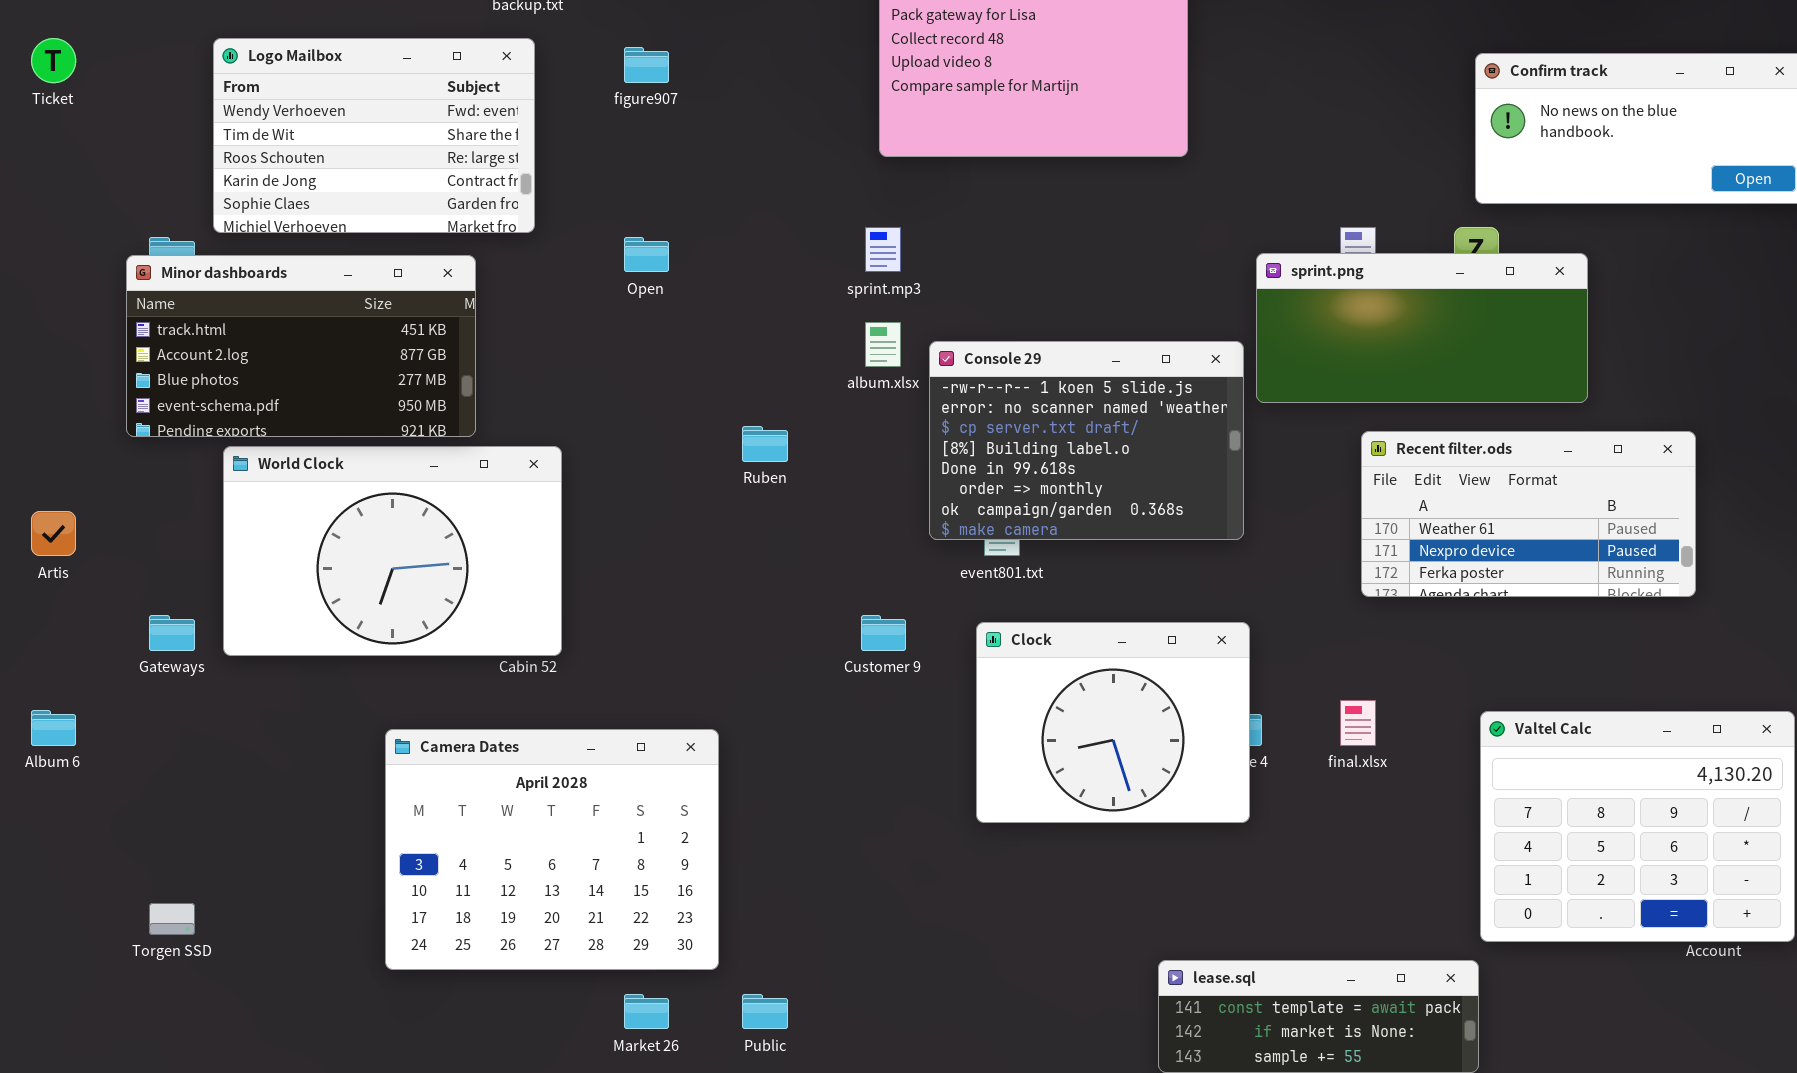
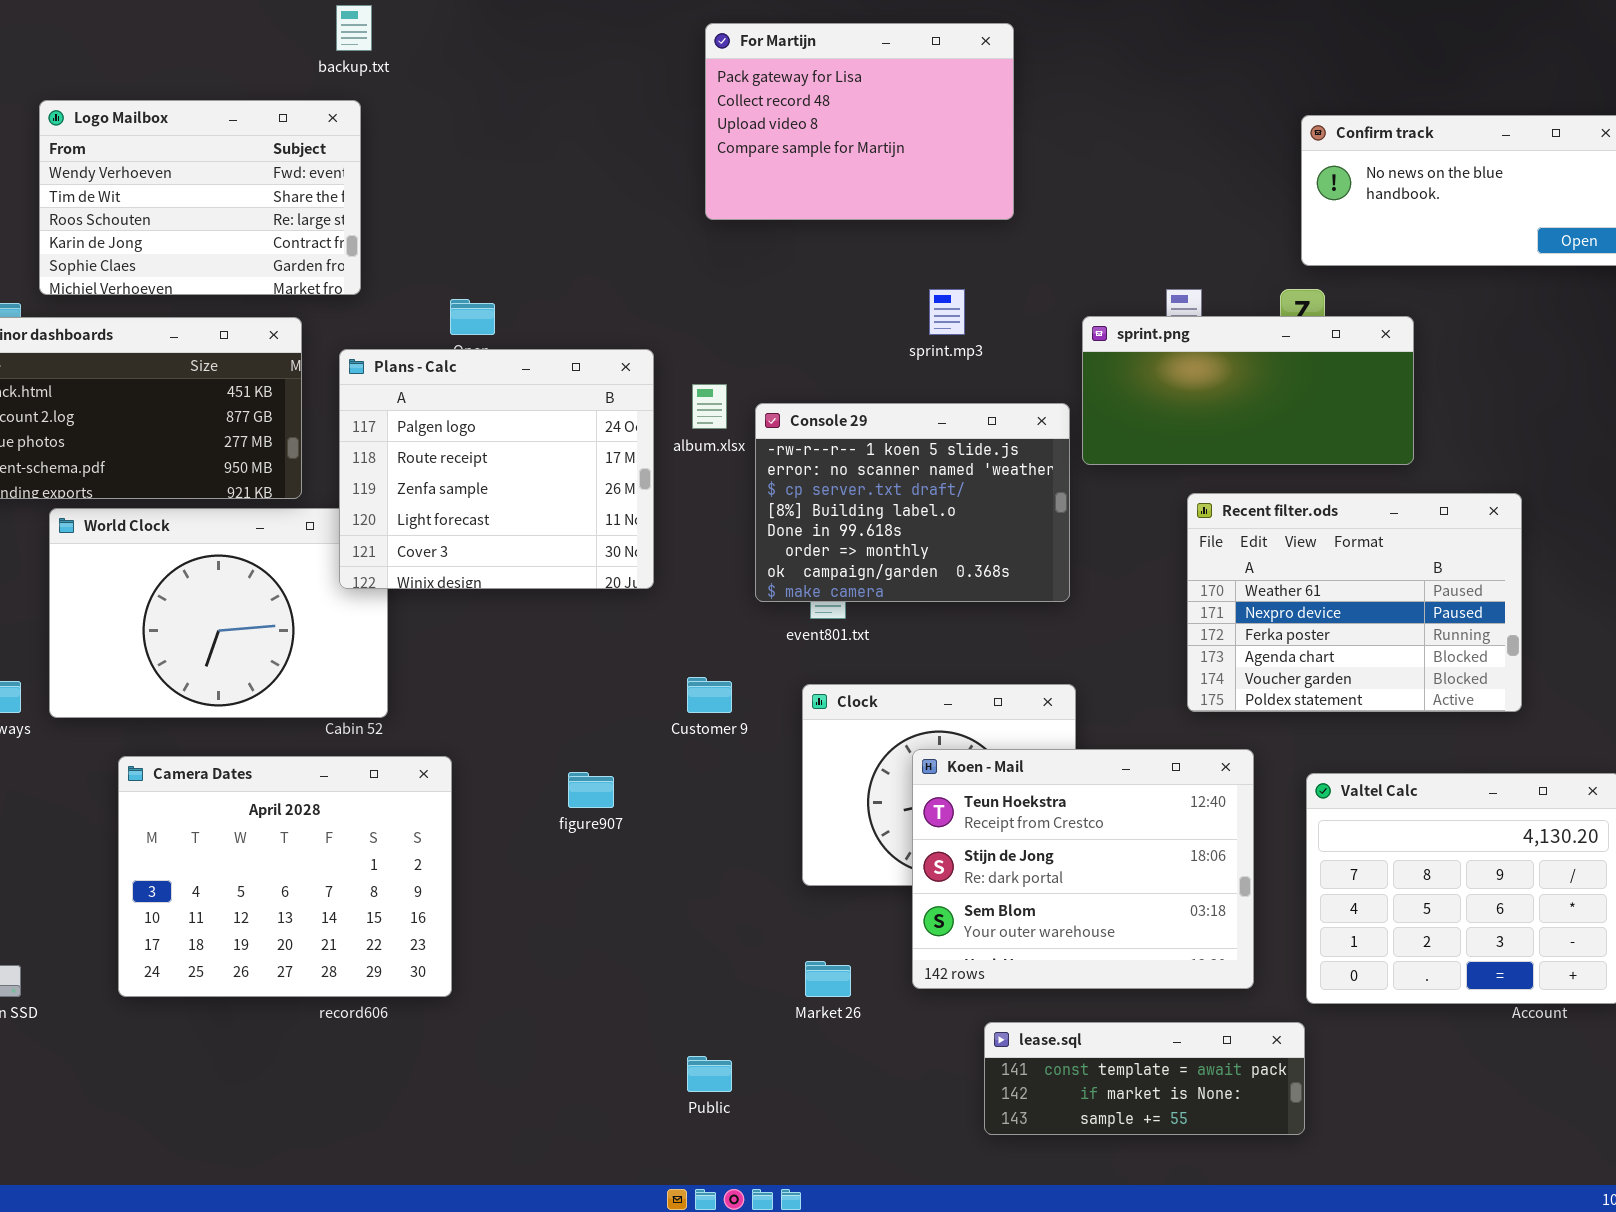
figure907: [624,47,669,83] -> [568,772,614,808], moved
sprint.mp3: [865,227,901,272] -> [929,289,965,335], moved
Plans - Calc: none -> [339,349,654,589], opened
Recent filter.ods: [1361,431,1696,597] -> [1187,493,1522,712], resized
Koen - Mail: none -> [912,749,1254,989], opened
Camera Dates: [385,729,719,970] -> [118,756,452,997], moved
Market 26: [624,994,669,1029] -> [805,961,851,997], moved
Public: [742,994,788,1029] -> [687,1056,732,1092], moved

